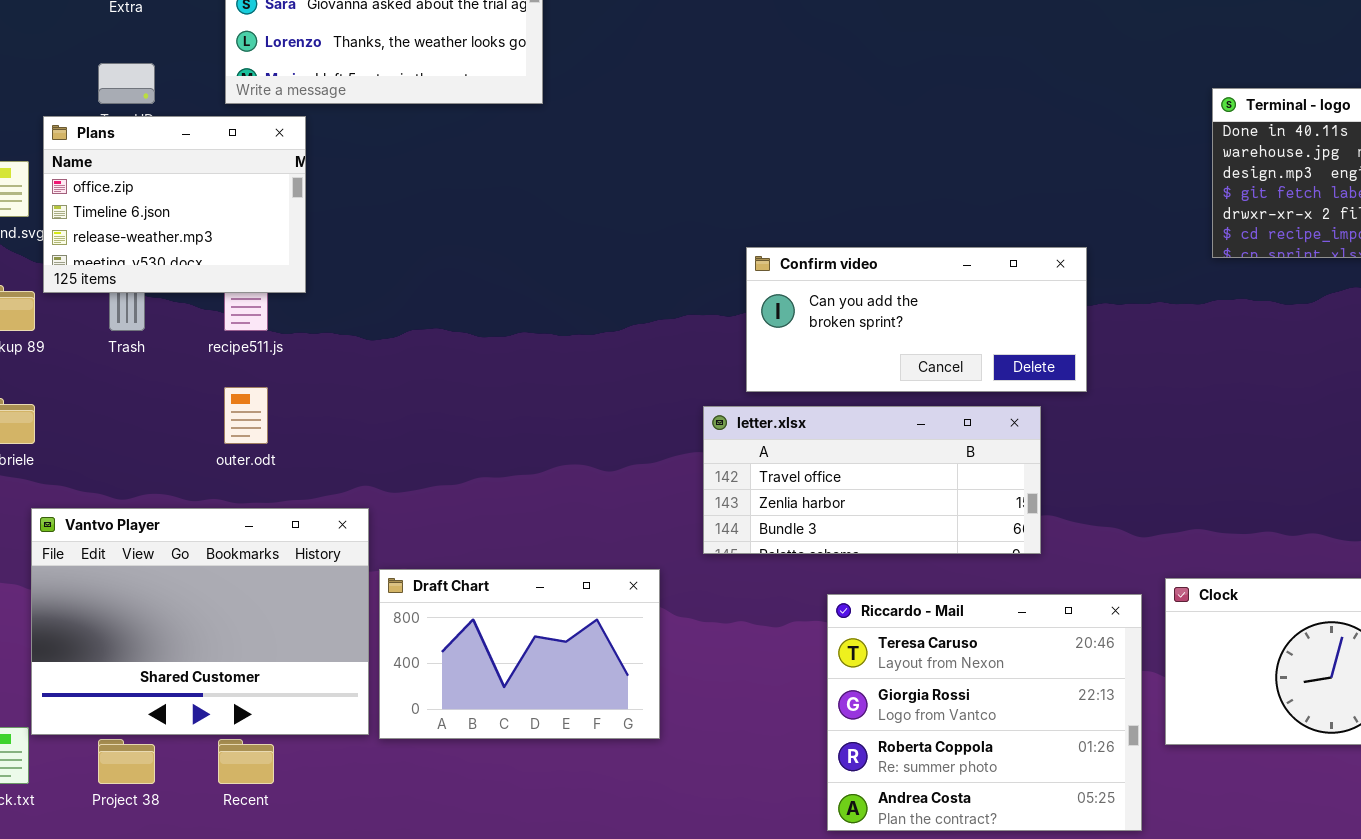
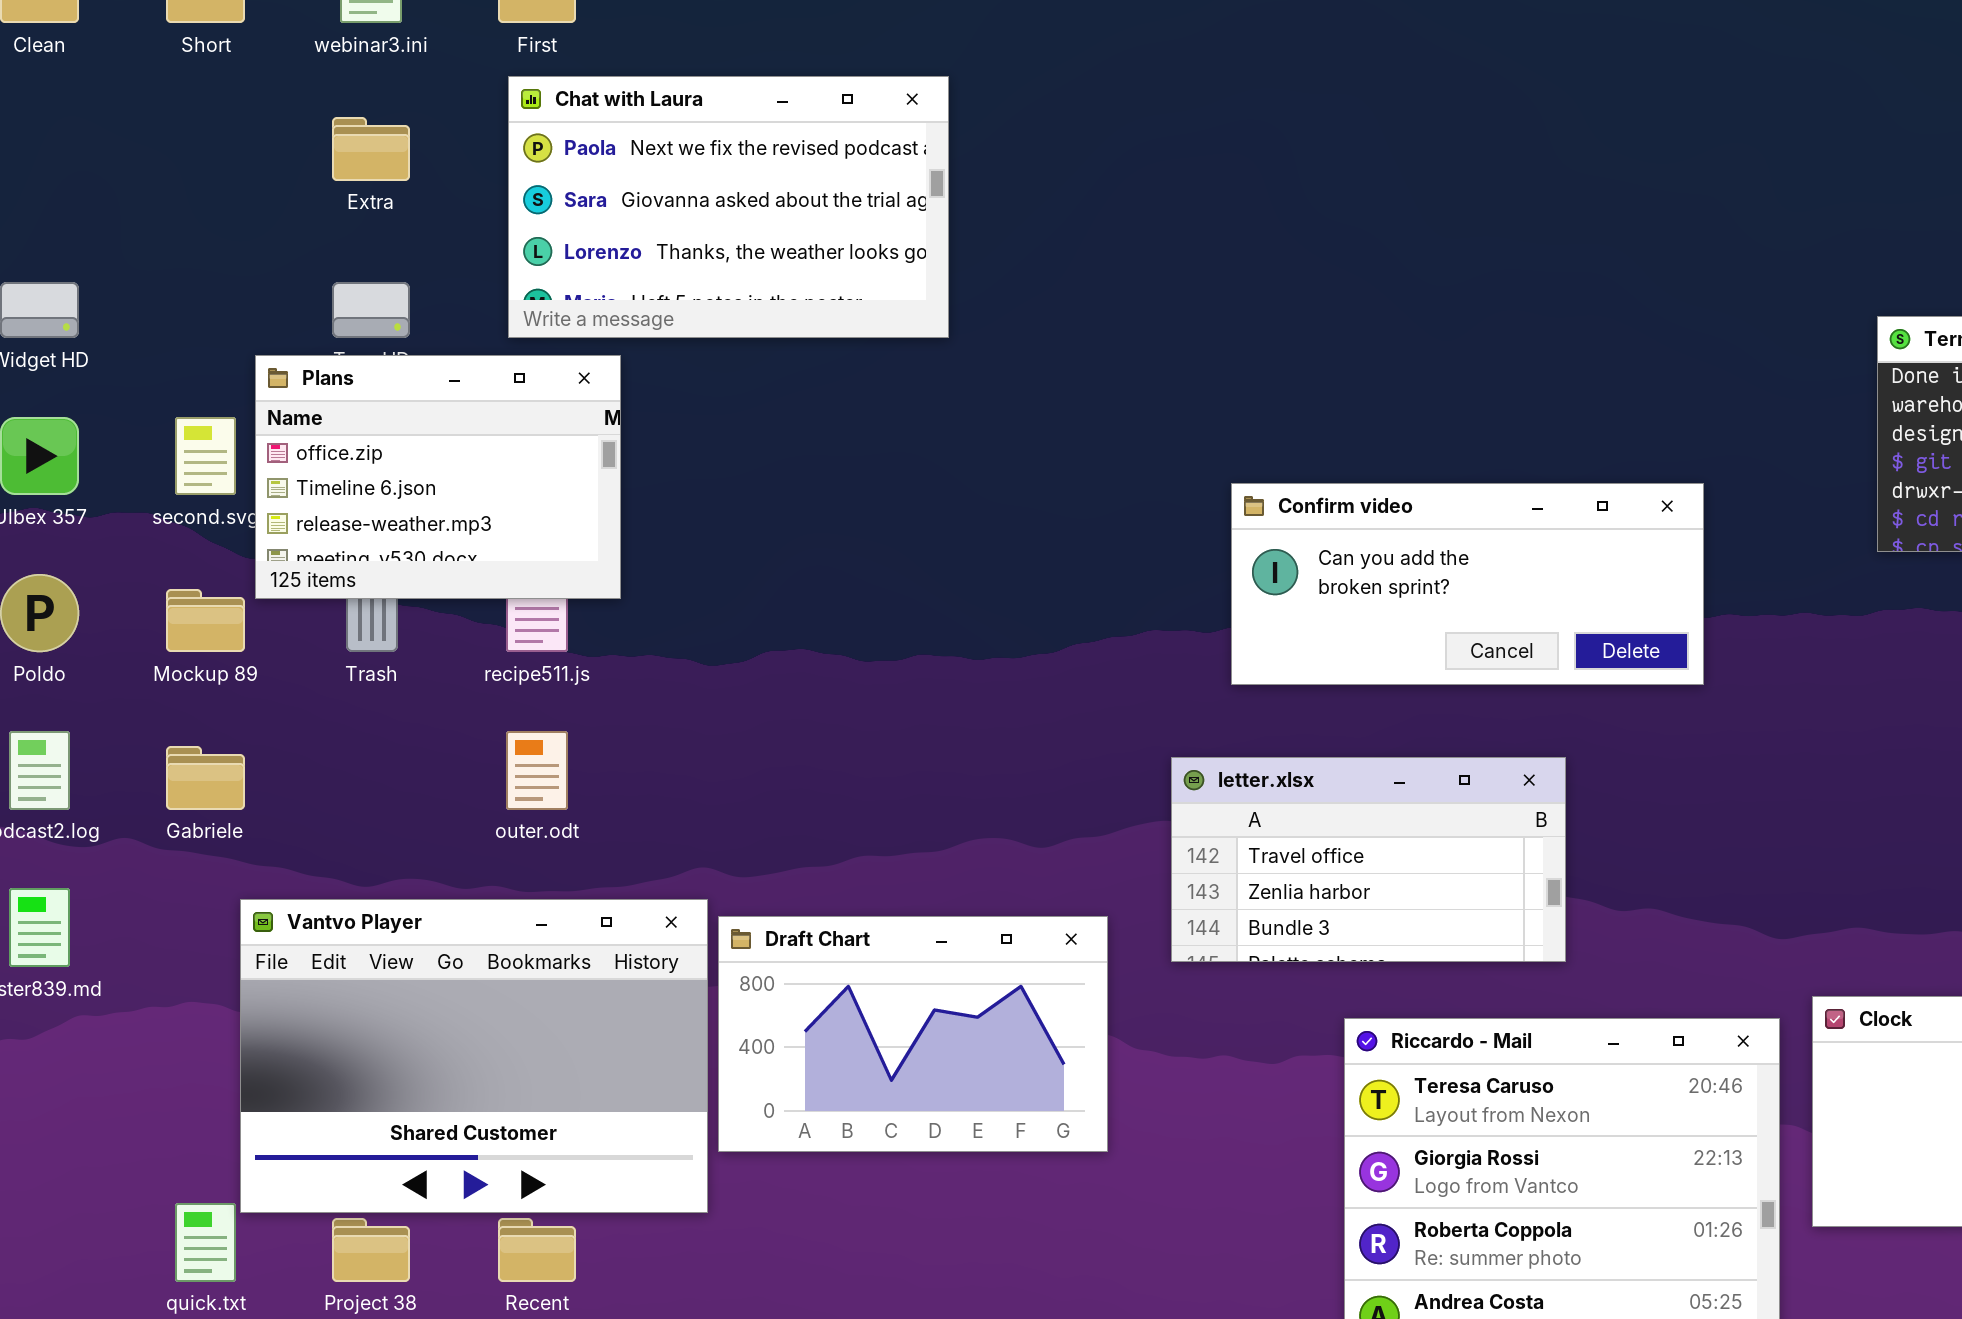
Confirm video: [746,247,1087,392] -> [1231,483,1704,685], moved
letter.xlsx: [703,406,1041,554] -> [1171,757,1566,962], resized
Draft Chart: [379,569,660,739] -> [718,916,1108,1152], moved

